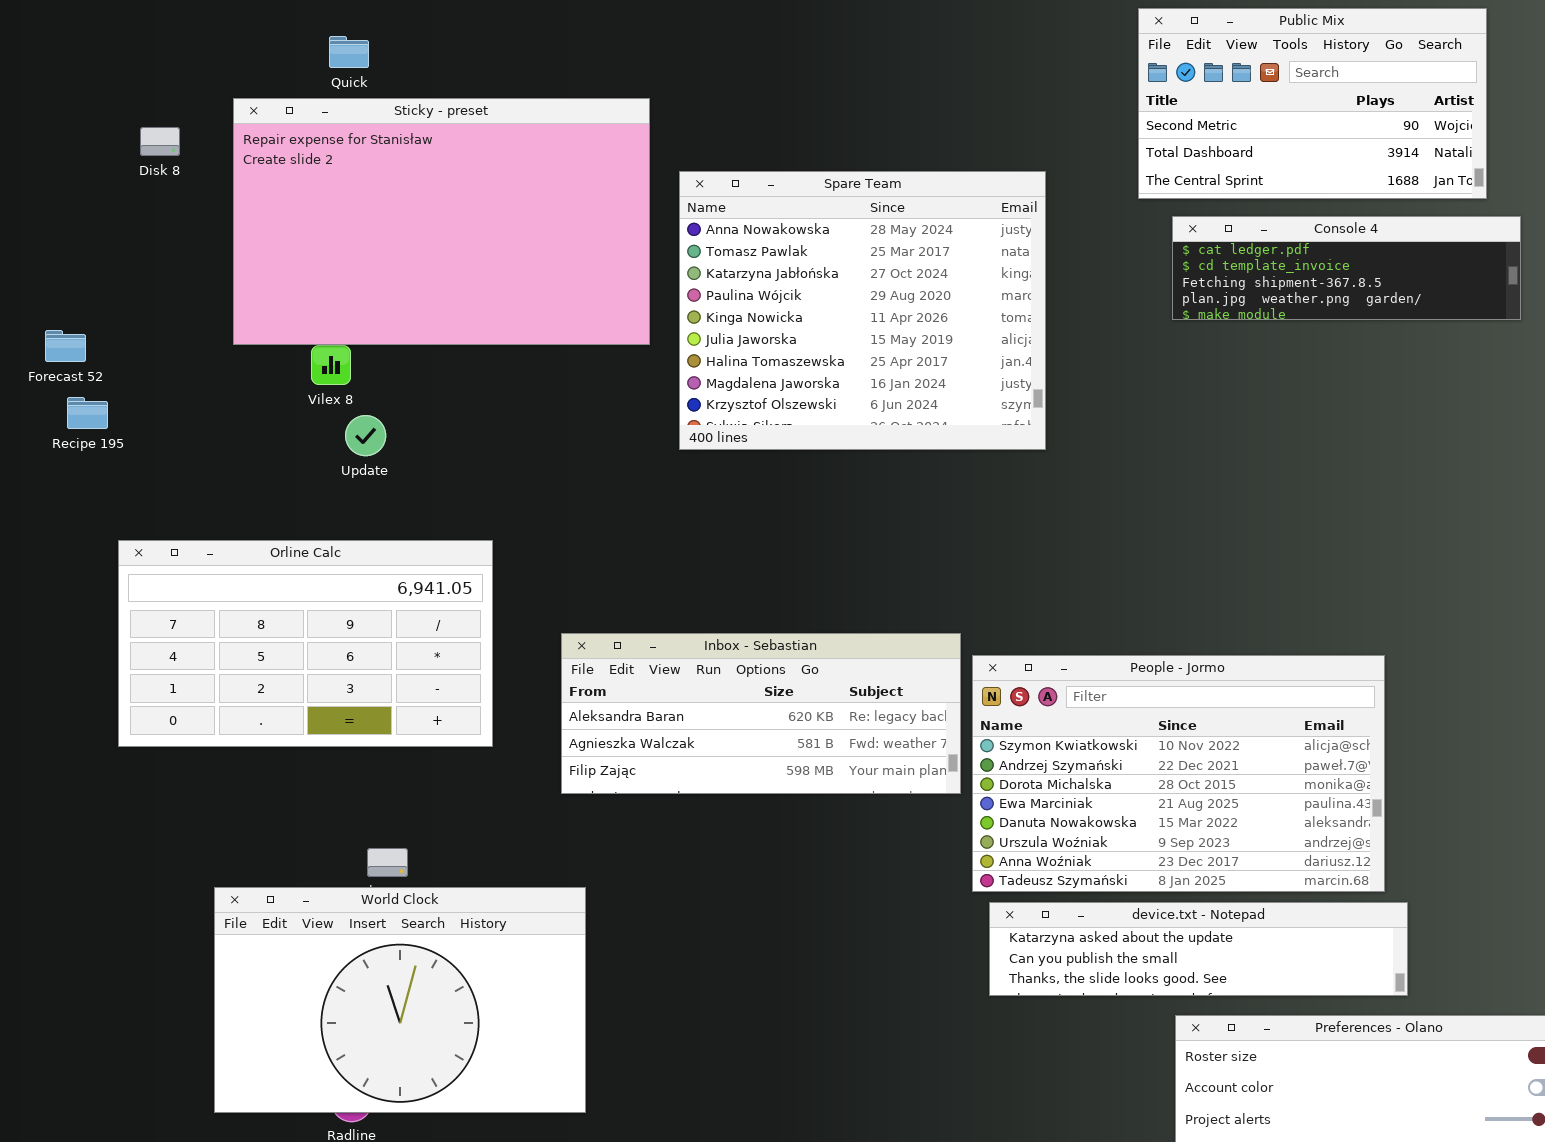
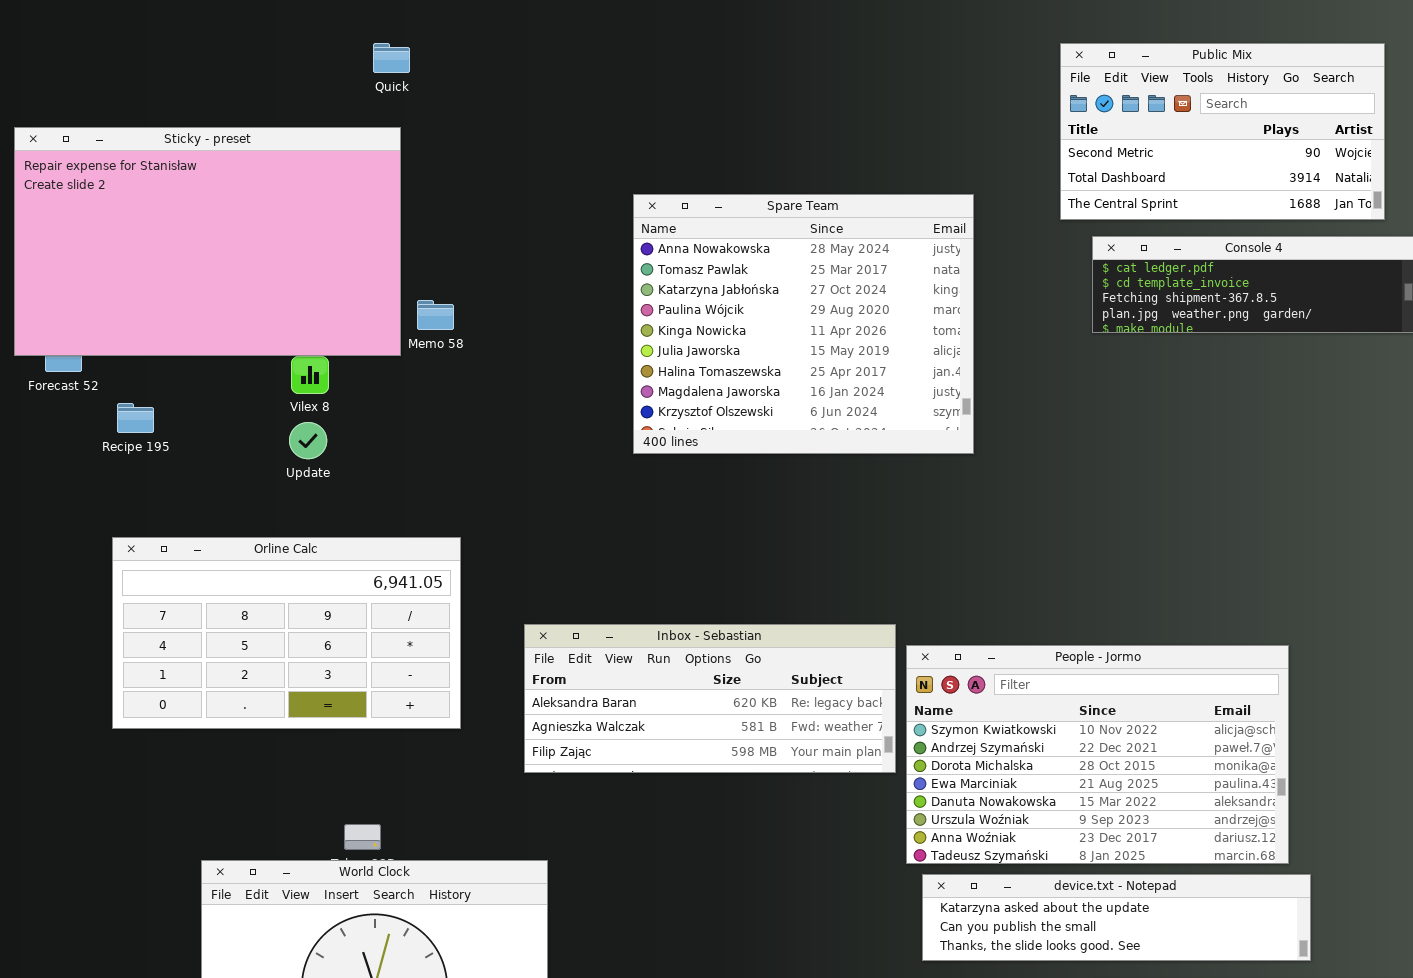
Quick: [329,36,369,68] -> [373,43,410,73], moved
Sticky - preset: [233,98,650,345] -> [14,127,401,356], moved
Recipe 195: [67,397,108,429] -> [117,403,154,433], moved
Update: [345,415,386,456] -> [289,422,327,459], moved

